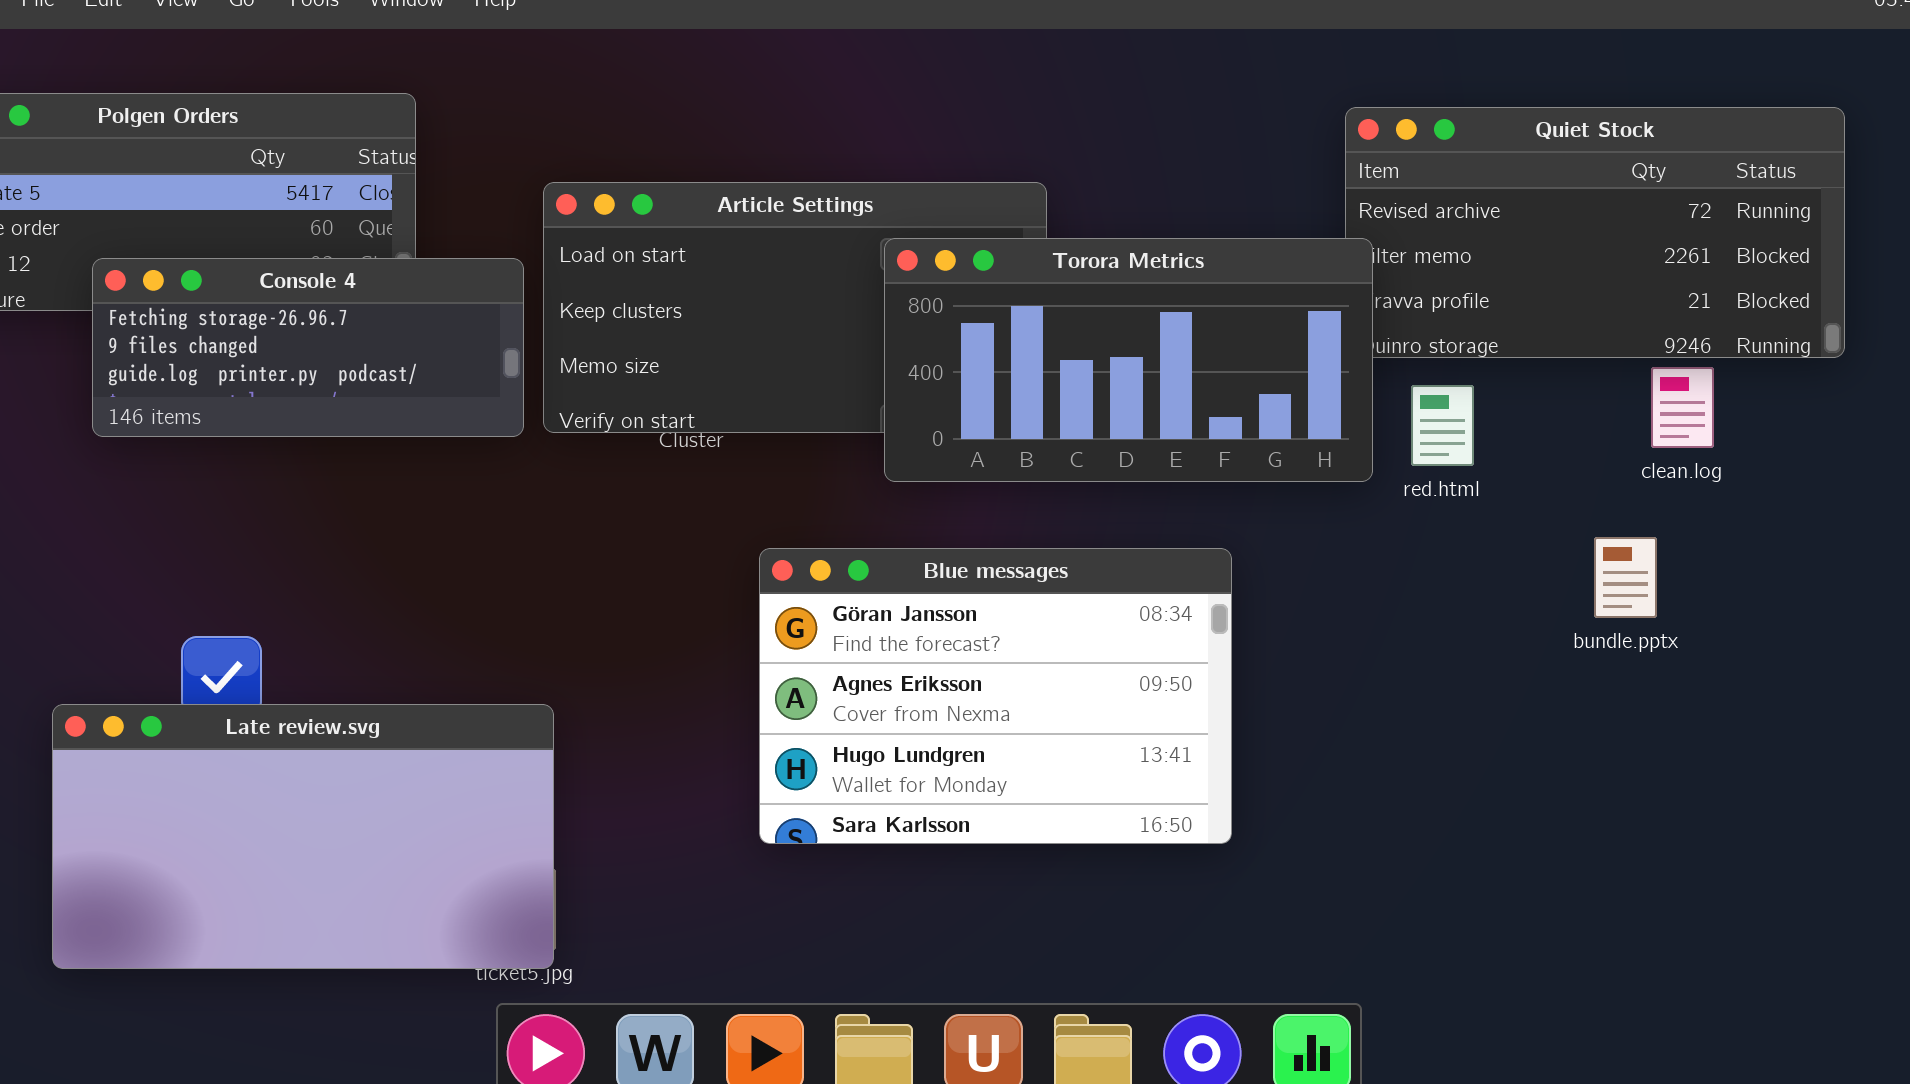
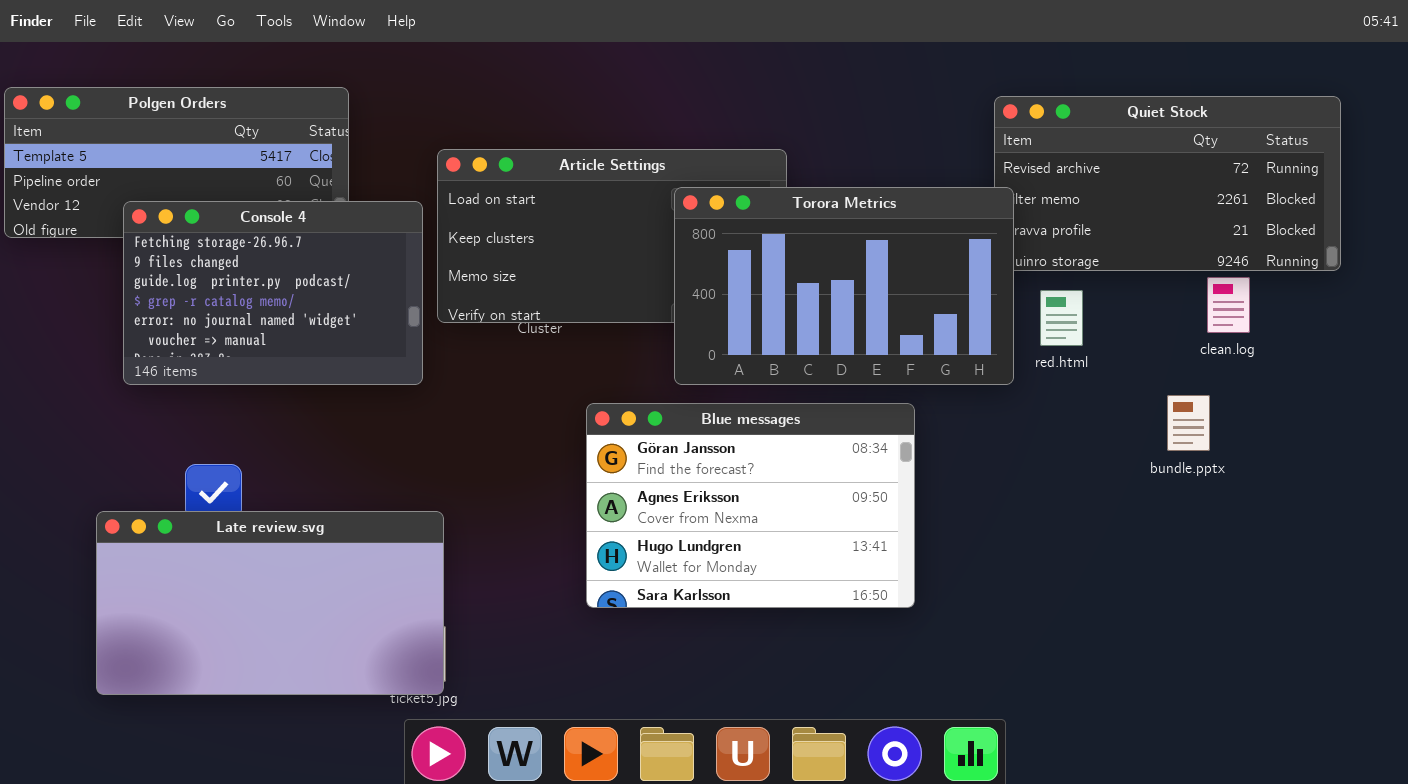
Torora Metrics: [884,238,1373,482] -> [674,187,1014,385], resized
Console 4: [92,258,524,437] -> [123,201,423,385], resized

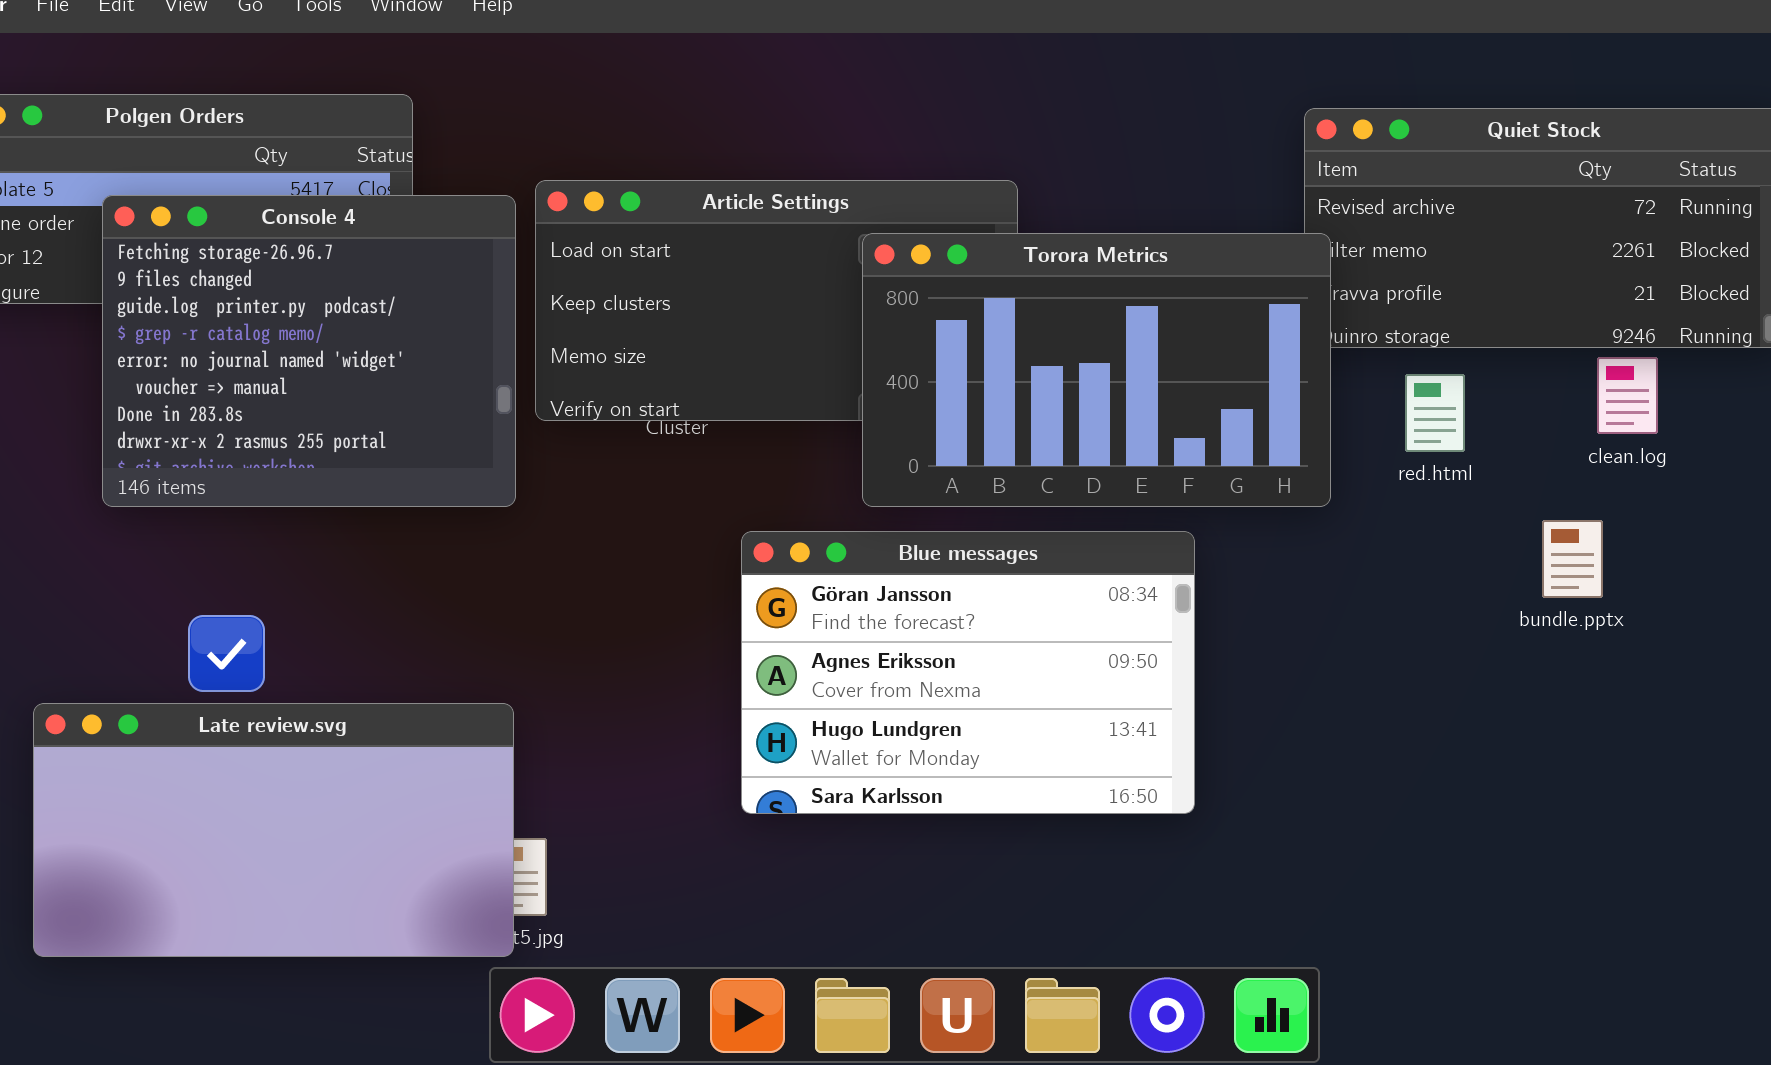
Console 4: [123,201,423,385] -> [102,195,516,507], resized
red.html: [1040,290,1083,346] -> [1405,374,1465,452], moved
Late review.svg: [96,511,444,695] -> [33,703,514,957], moved

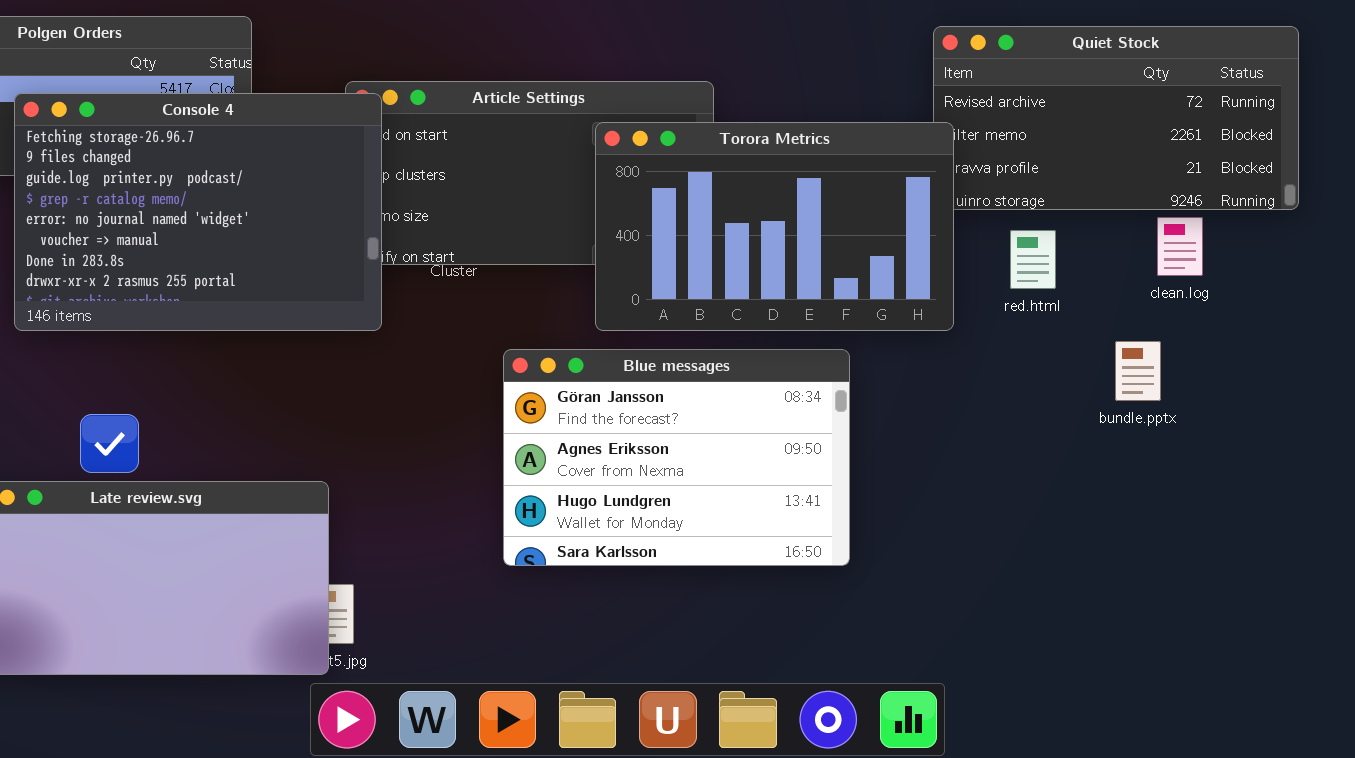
Console 4: [102,195,516,507] -> [14,93,382,331], resized

